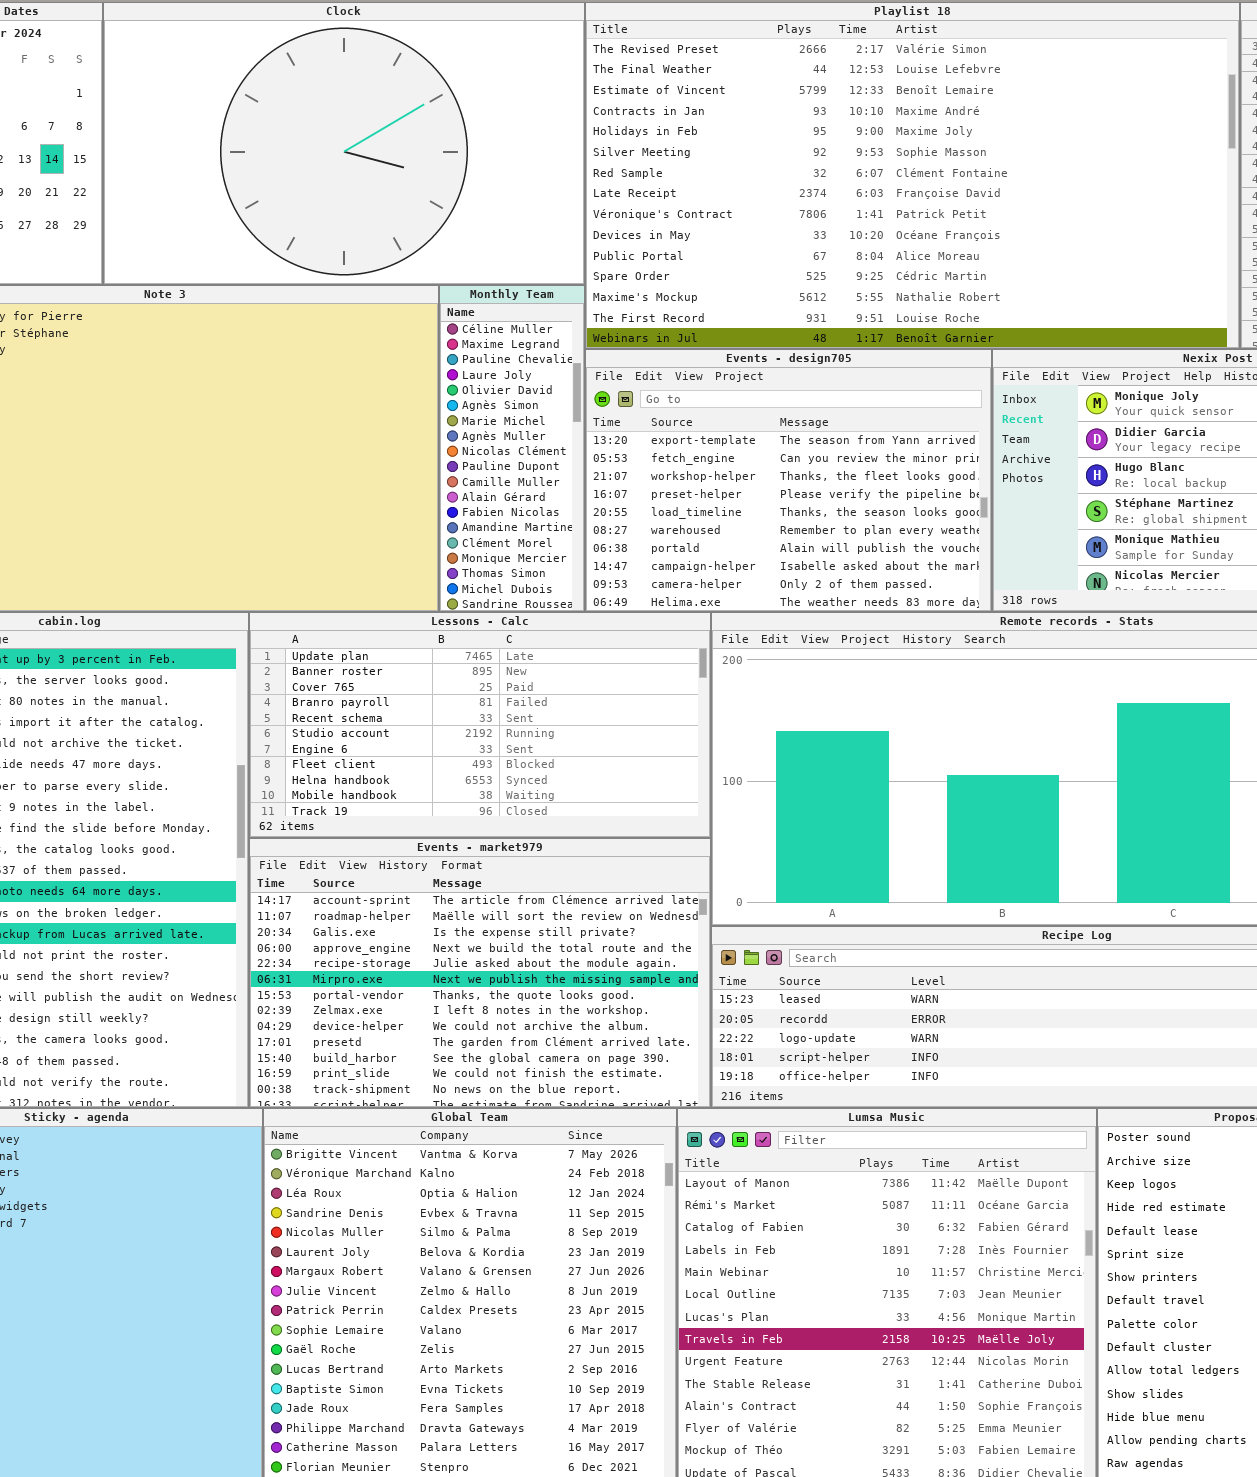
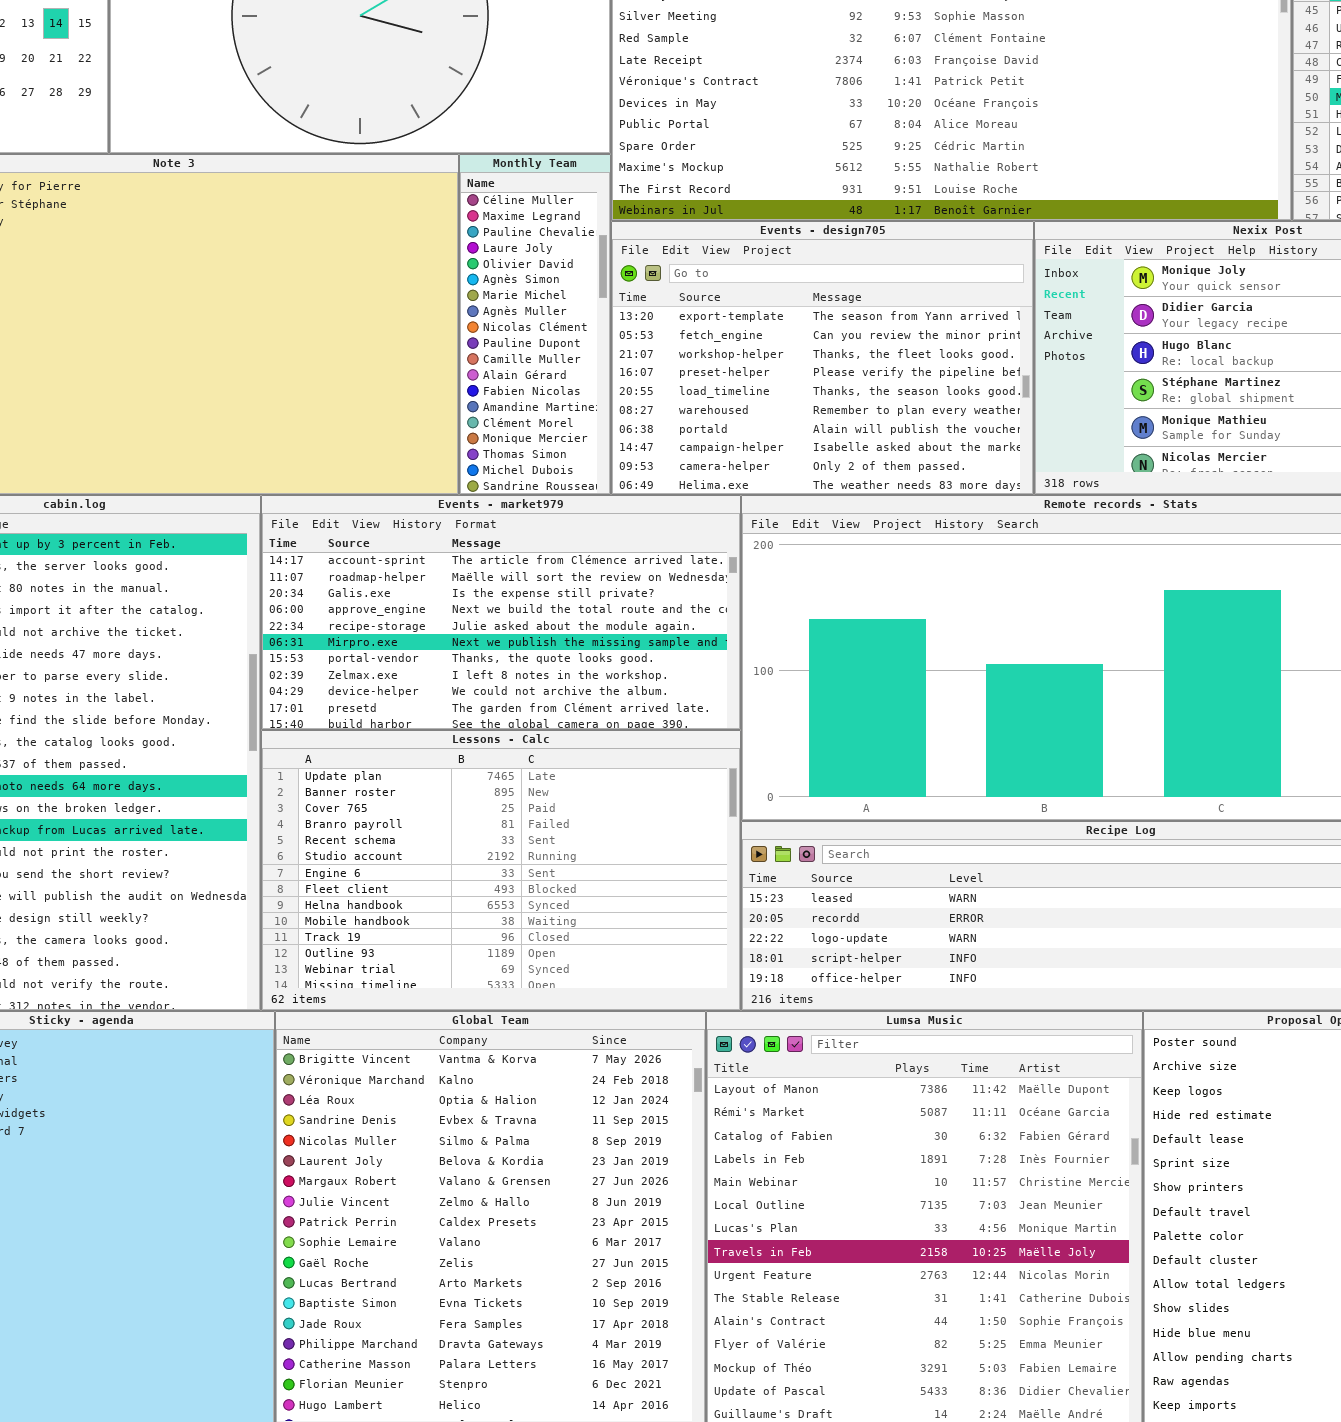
Lessons - Calc: [249,612,711,838] -> [261,730,741,1011], moved, resized
Events - market979: [249,838,711,1108] -> [261,495,741,730], moved, resized

